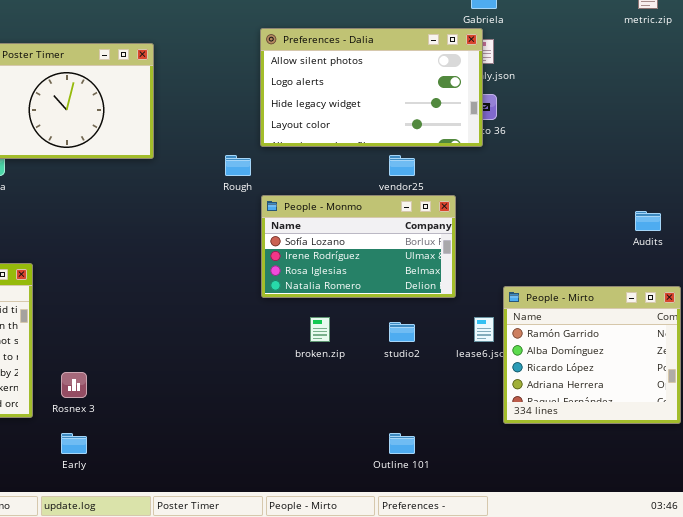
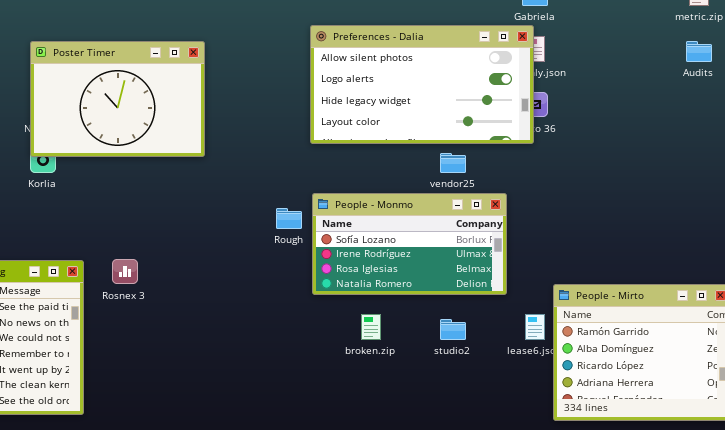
Rough: [225,155,251,176] -> [276,208,302,229], moved
Audits: [635,211,661,231] -> [686,41,712,62], moved
Rosnex 3: [61,372,87,398] -> [112,259,138,284], moved

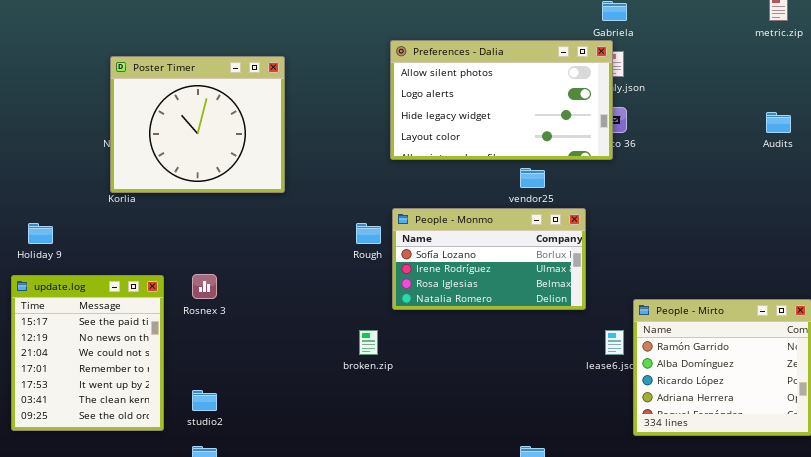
Poster Timer: [30,41,205,157] -> [110,56,285,193], resized
Audits: [686,41,712,62] -> [766,112,791,133], moved
broken.zip: [361,314,381,340] -> [359,330,378,355], moved
studio2: [440,319,466,340] -> [192,390,217,411], moved

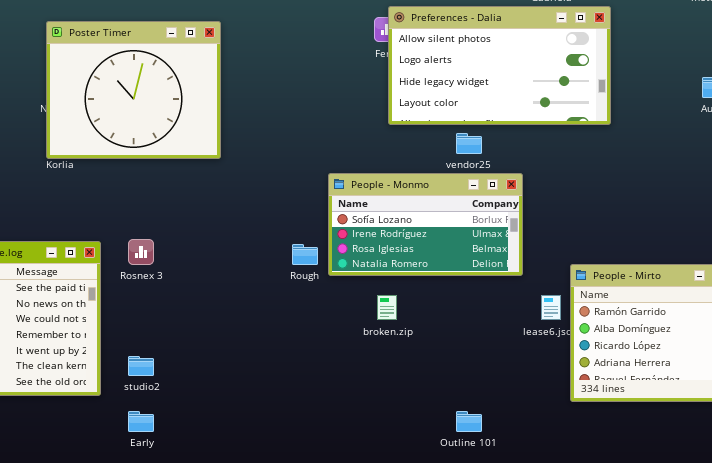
Preferences - Dalia: [390,40,613,160] -> [388,6,611,125], moved
Rough: [356,223,381,244] -> [292,244,318,265], moved
broken.zip: [359,330,378,355] -> [377,295,397,320], moved

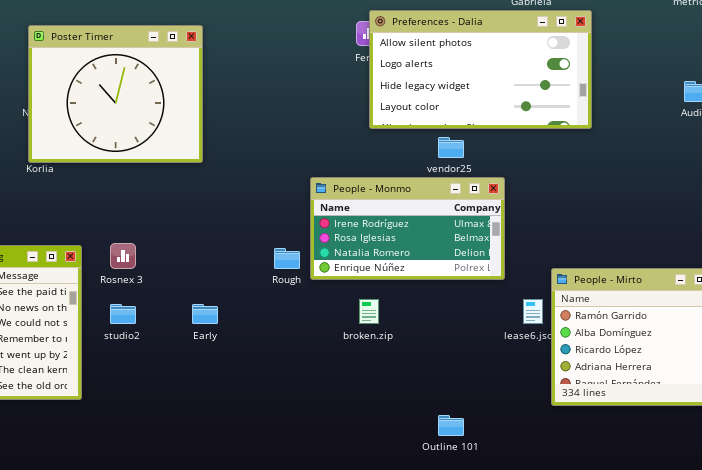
People - Monmo: [328,173,523,276] -> [310,177,505,280], scrolled down 1 row
studio2: [128,356,154,376] -> [110,304,136,324], moved
Early: [128,411,154,432] -> [192,304,218,324], moved

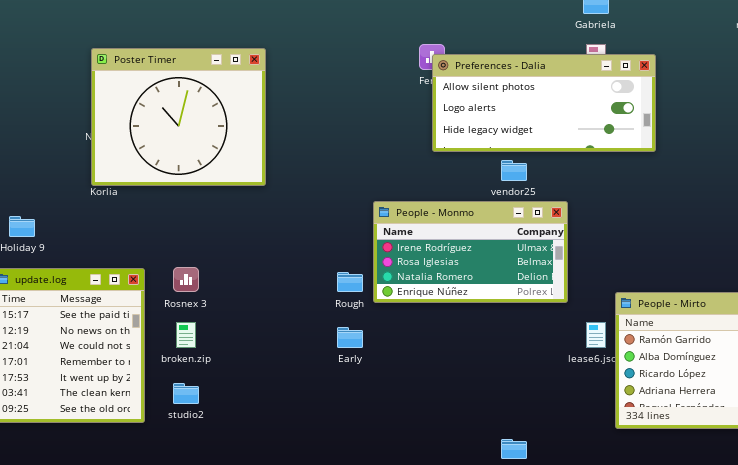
Preferences - Dalia: [369,10,592,129] -> [432,54,656,152], resized
broken.zip: [359,299,379,324] -> [176,322,196,348], moved
studio2: [110,304,136,324] -> [173,383,199,404], moved
Early: [192,304,218,324] -> [337,327,363,348], moved

